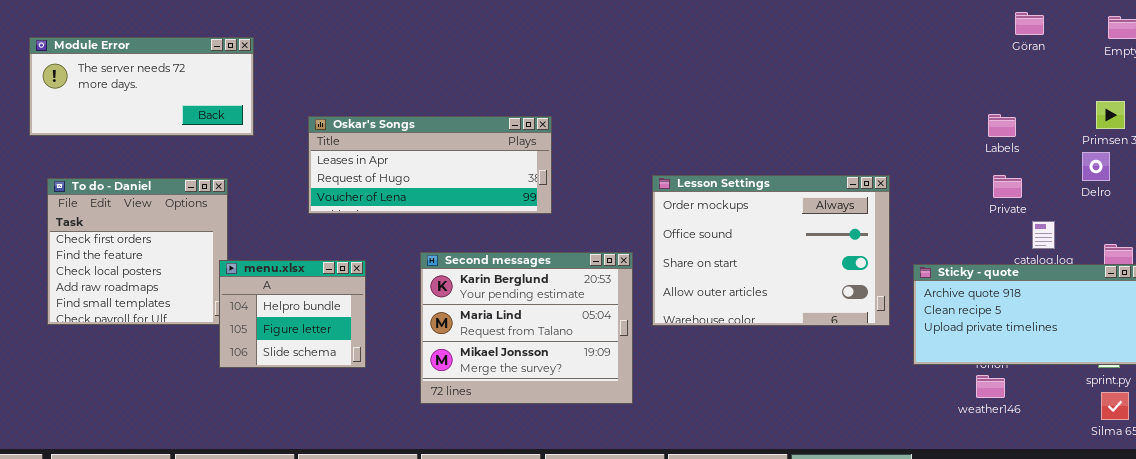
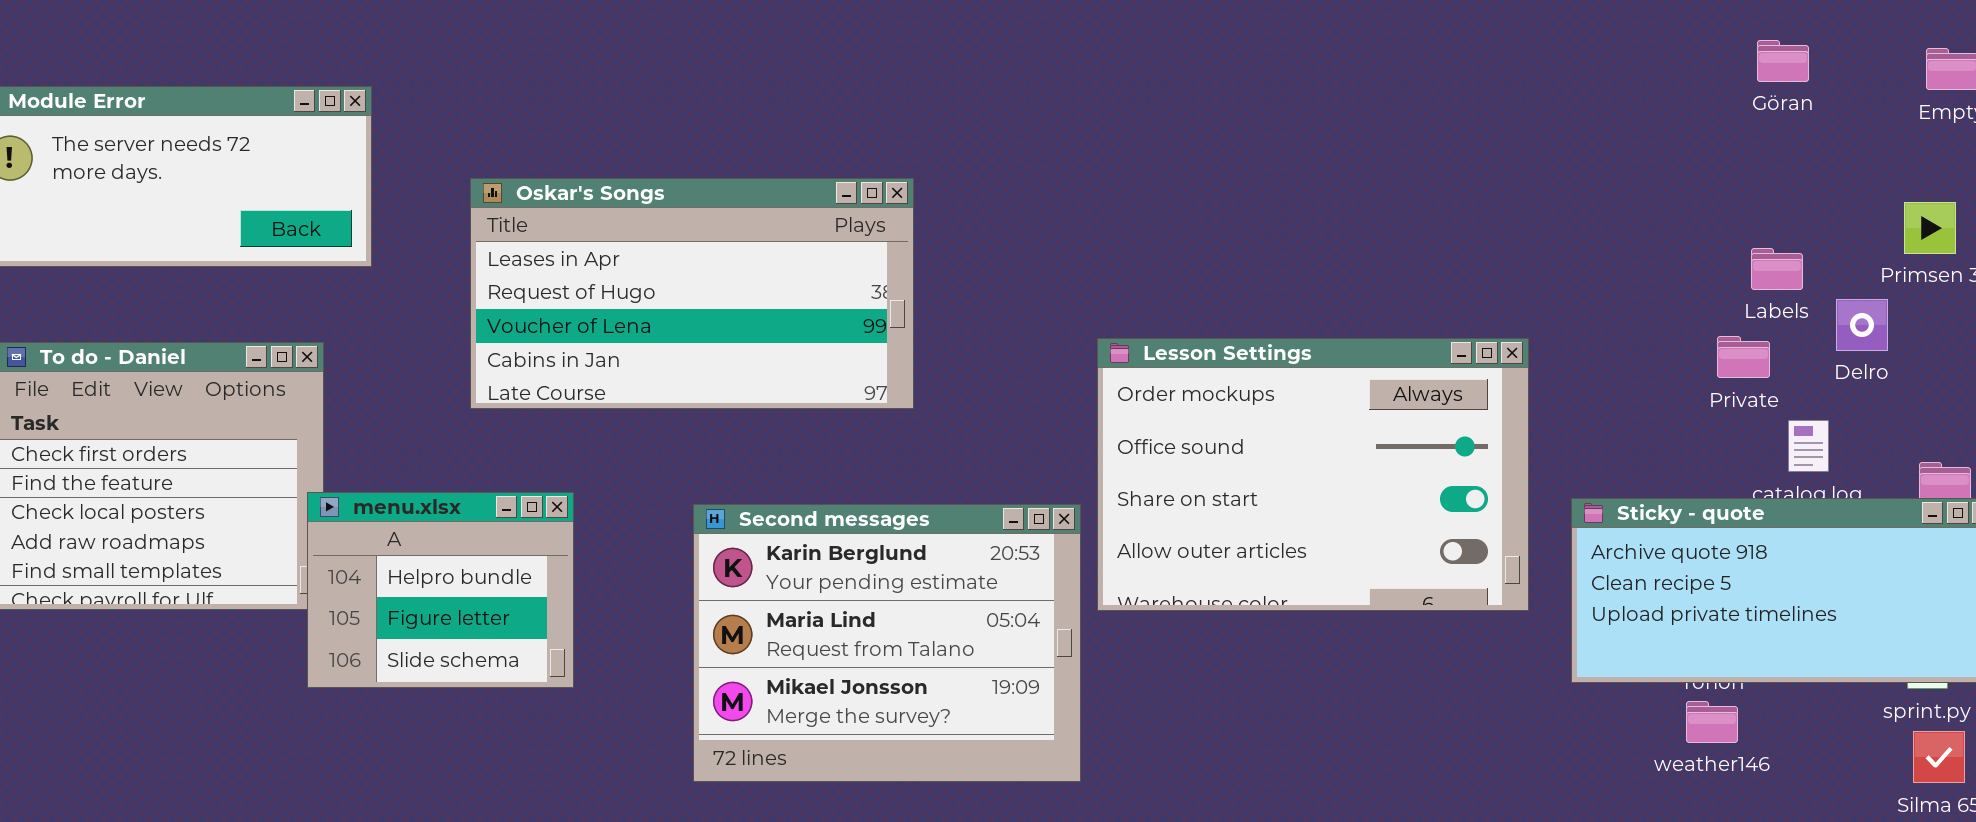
Labels: [988,114,1016,137] -> [1751,248,1803,290], moved
Oskar's Songs: [308,116,552,214] -> [470,178,914,409], resized
Delro: [1082,152,1110,181] -> [1836,299,1888,351], moved
Second messages: [420,252,633,404] -> [693,504,1081,782], moved

